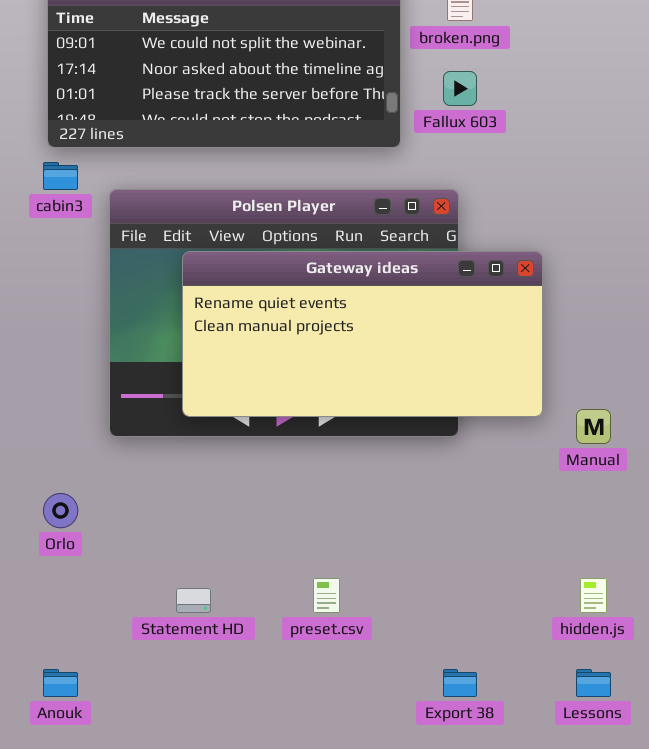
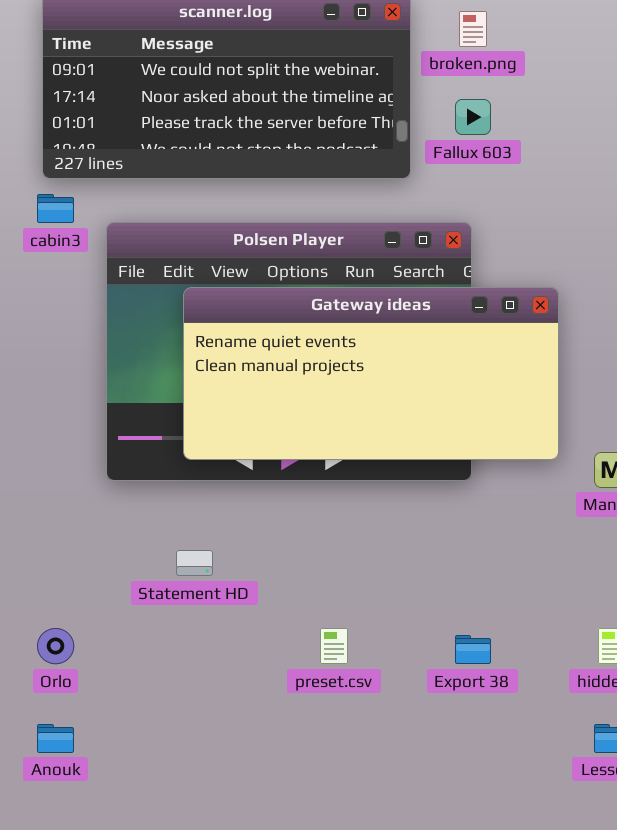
Orlo: [43,493,78,528] -> [37,628,74,664], moved
Statement HD: [176,588,211,613] -> [176,550,213,576], moved
Export 38: [443,669,477,697] -> [455,635,491,664], moved

